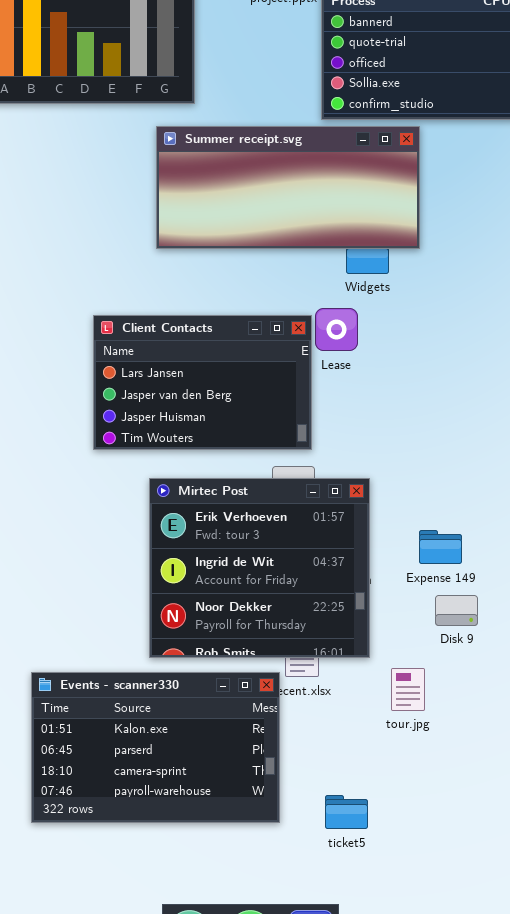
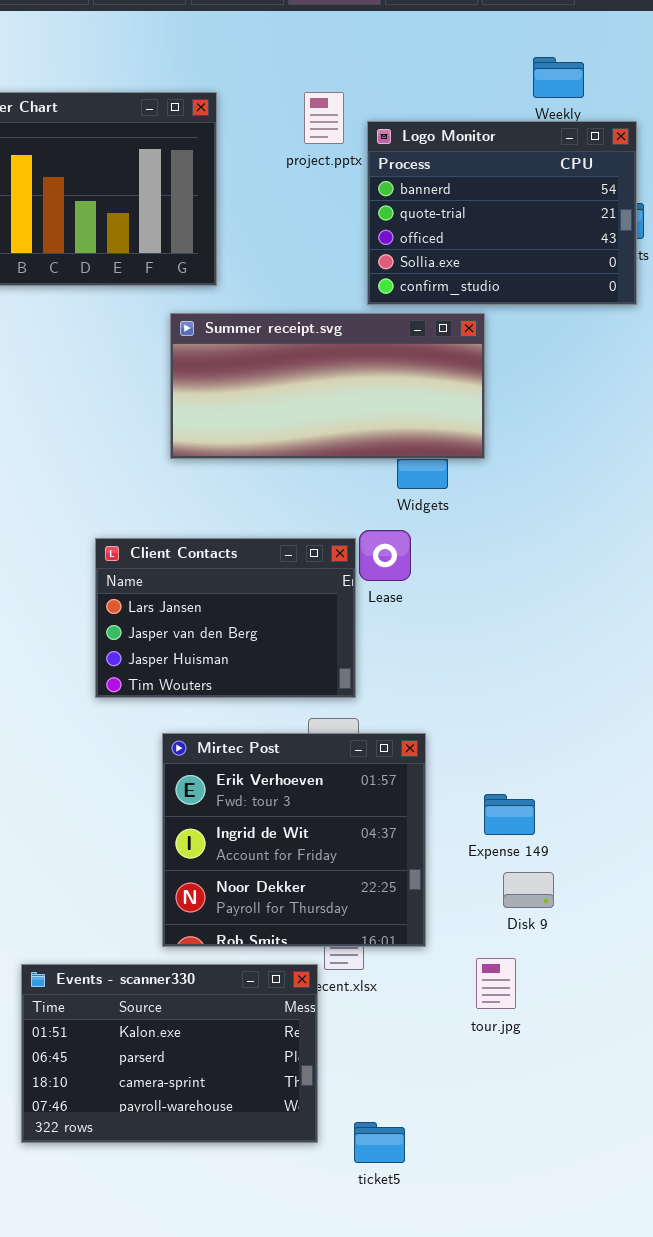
tour.jpg: [391,668,425,711] -> [476,958,516,1009], moved
ticket5: [325,795,368,829] -> [354,1122,405,1163], moved

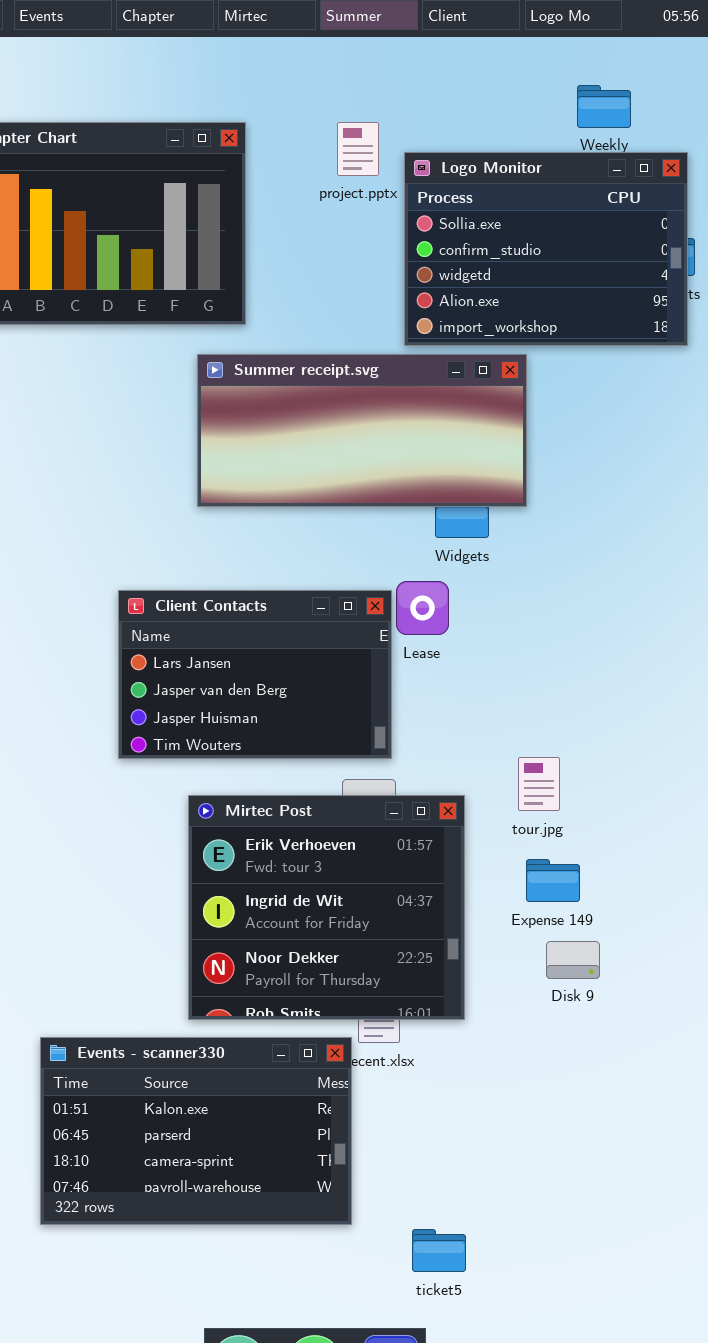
Logo Monitor: [367,121,637,305] -> [404,152,688,346], scrolled down 3 rows
tour.jpg: [476,958,516,1009] -> [518,757,560,811], moved
ticket5: [354,1122,405,1163] -> [412,1229,466,1272], moved

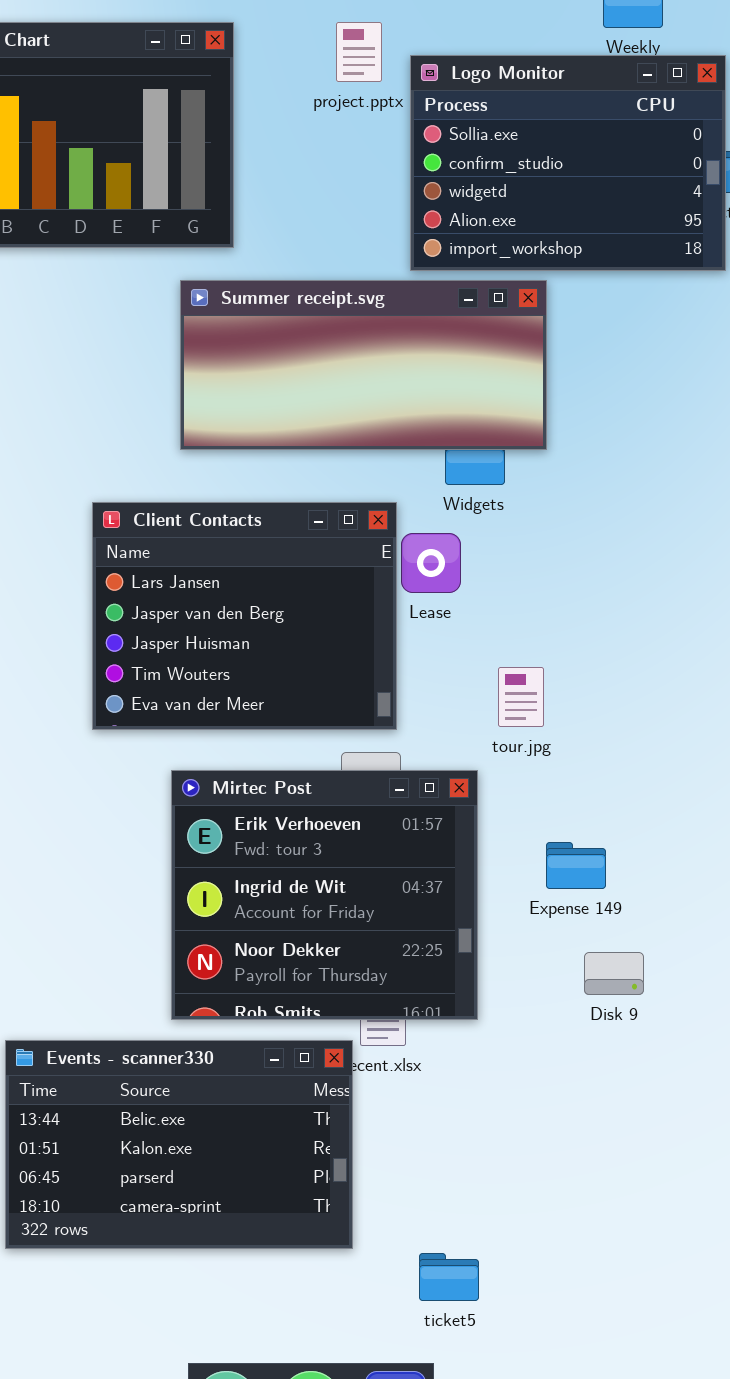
Client Contacts: [118,590,392,759] -> [92,502,397,730], resized
tour.jpg: [518,757,560,811] -> [498,667,544,727], moved
Disk 9: [546,941,600,979] -> [584,952,644,995], moved
Events - scanner330: [40,1037,352,1225] -> [5,1040,353,1249], scrolled up 1 row

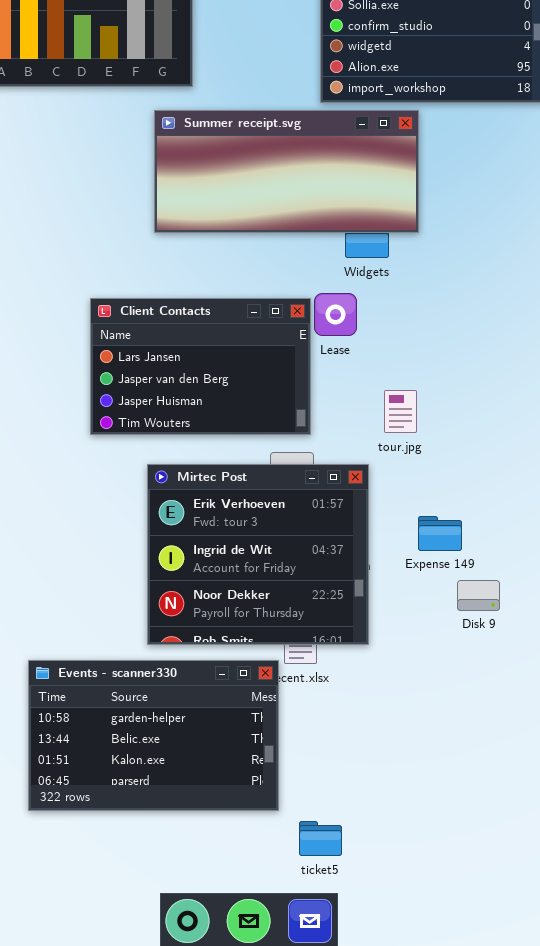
Client Contacts: [92,502,397,730] -> [90,298,311,435], resized
Disk 9: [584,952,644,995] -> [457,580,500,611], moved
Events - scanner330: [5,1040,353,1249] -> [28,660,279,811], scrolled up 1 row
ticket5: [419,1253,479,1301] -> [299,821,342,856], moved

